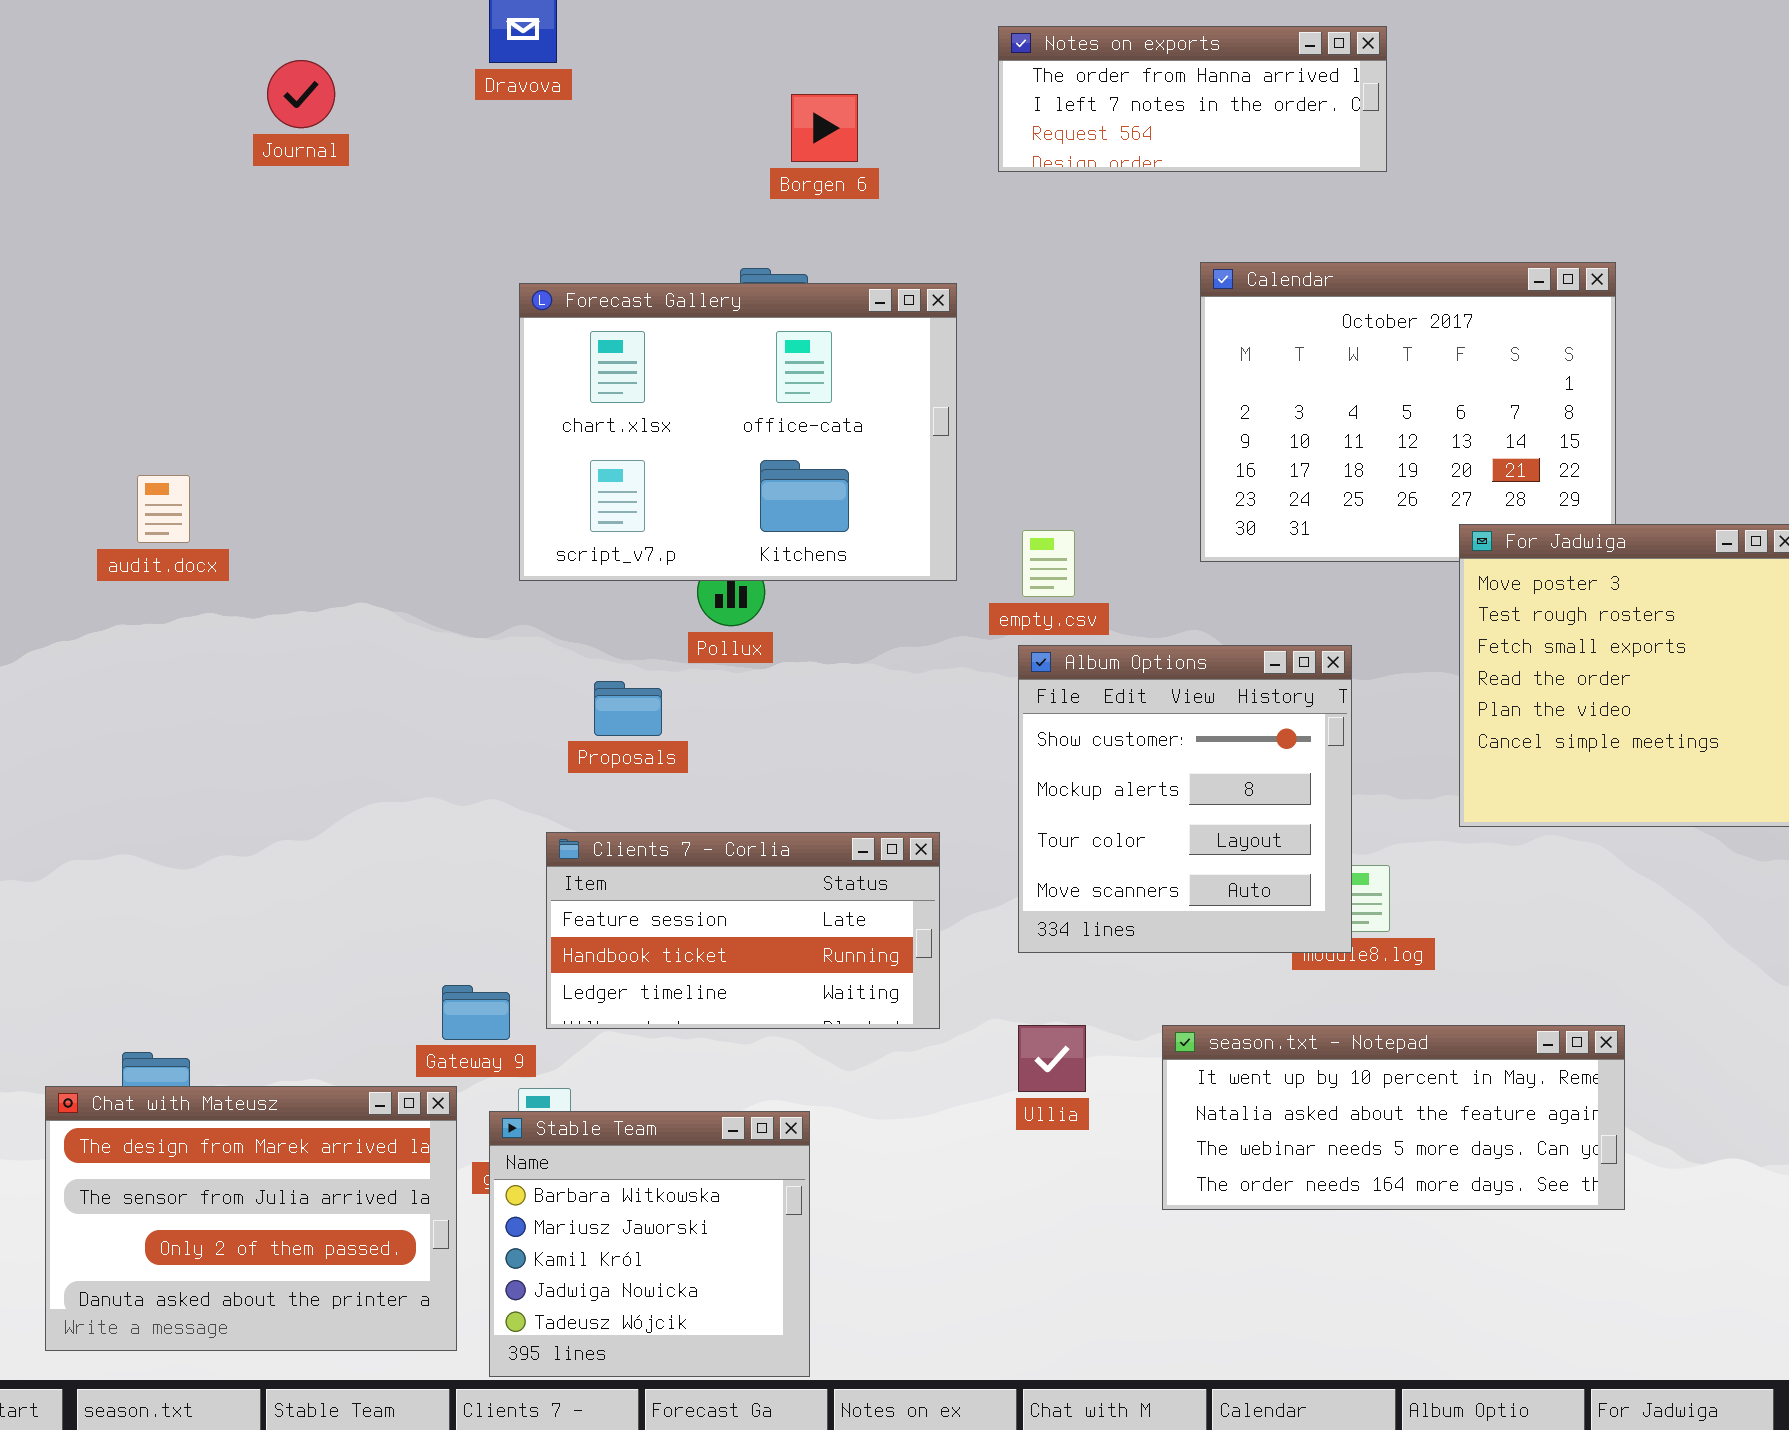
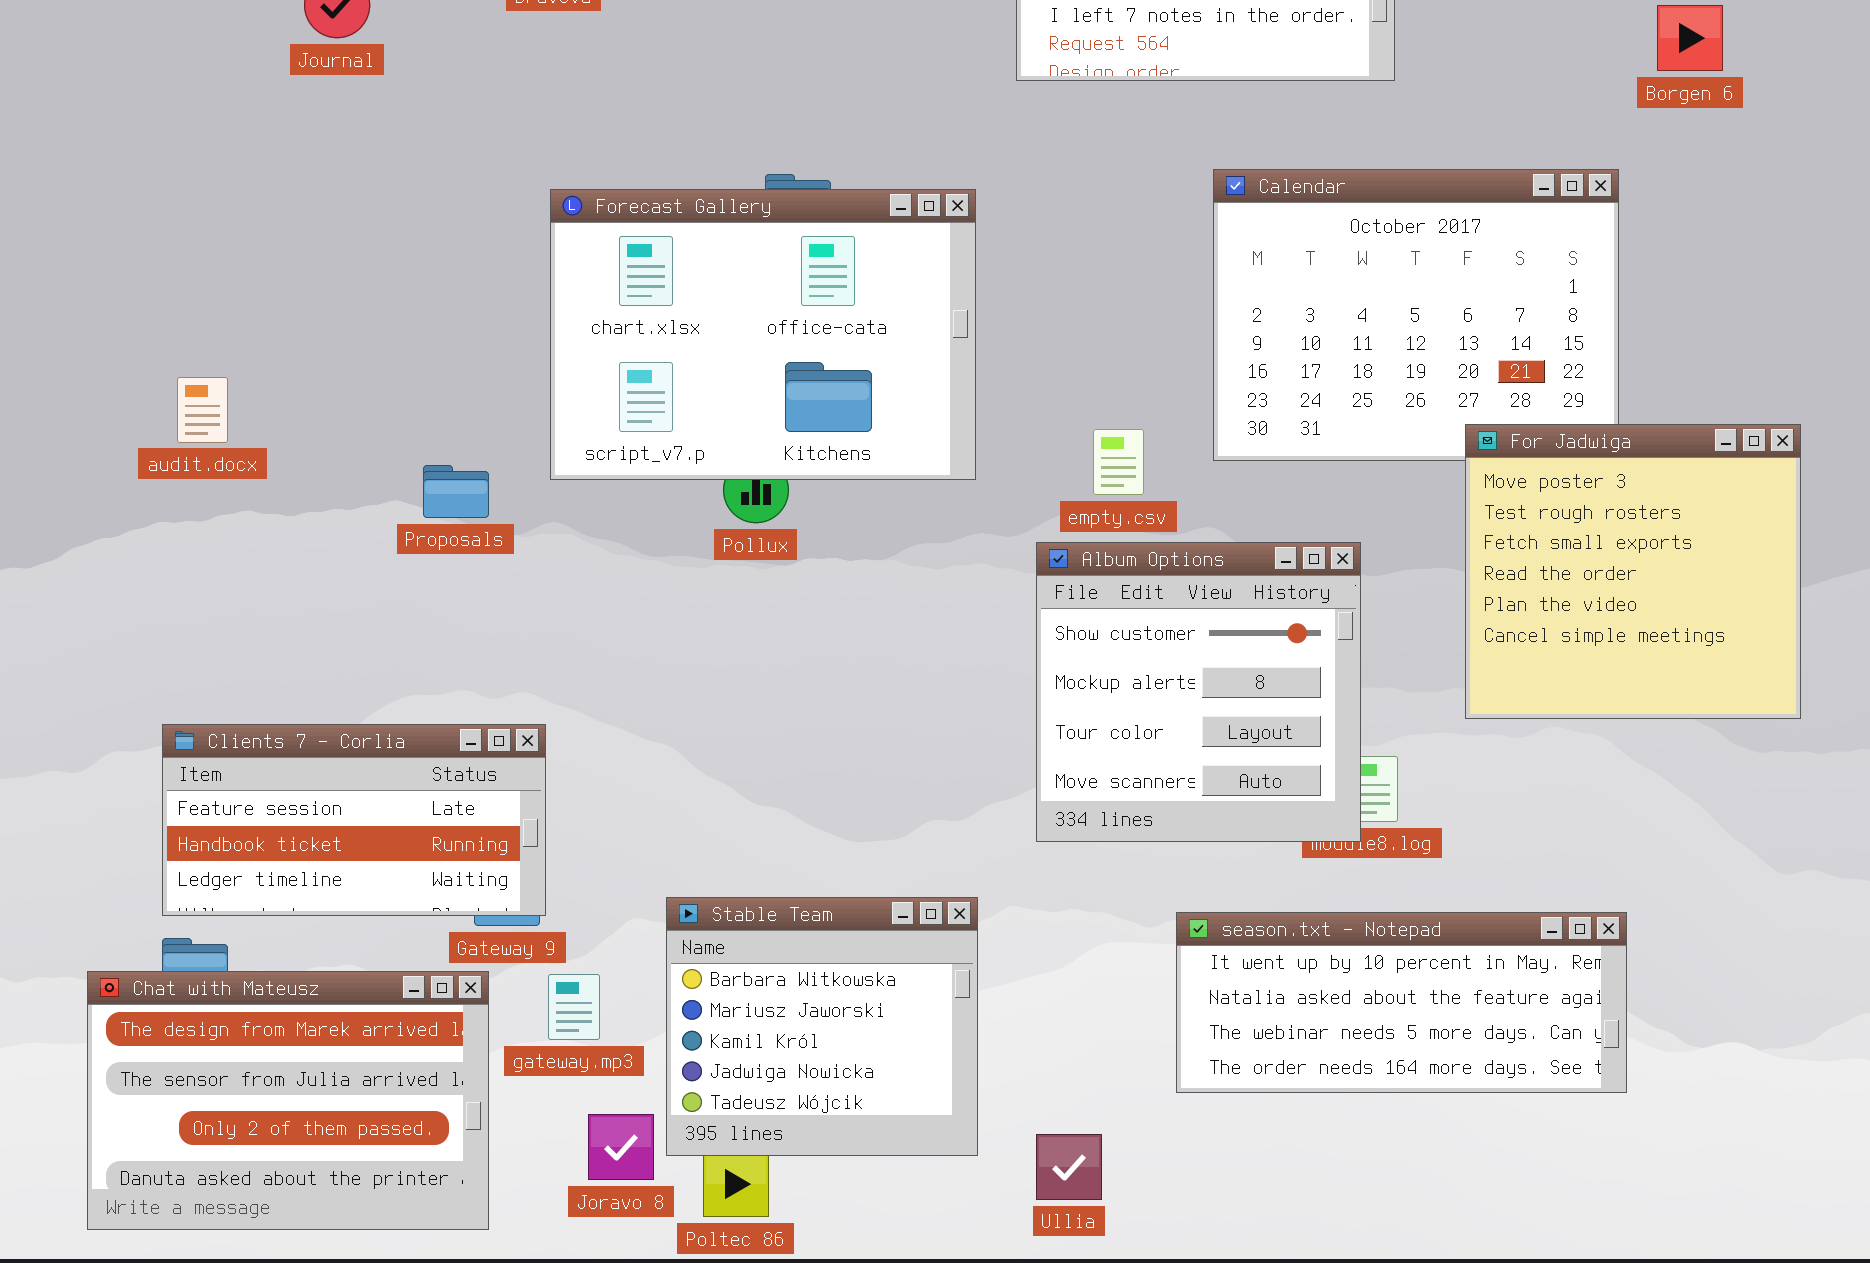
Borgen 6: [791,94,858,162] -> [1657,5,1723,71], moved
empty.csv: [1022,530,1075,597] -> [1093,429,1144,495], moved
Proposals: [594,681,662,736] -> [423,465,489,518], moved
Clients 7 - Corlia: [546,832,940,1029] -> [162,724,546,916], moved
Ullia: [1018,1025,1086,1092] -> [1036,1134,1102,1200], moved
Stable Team: [489,1111,810,1377] -> [666,897,978,1156], moved

